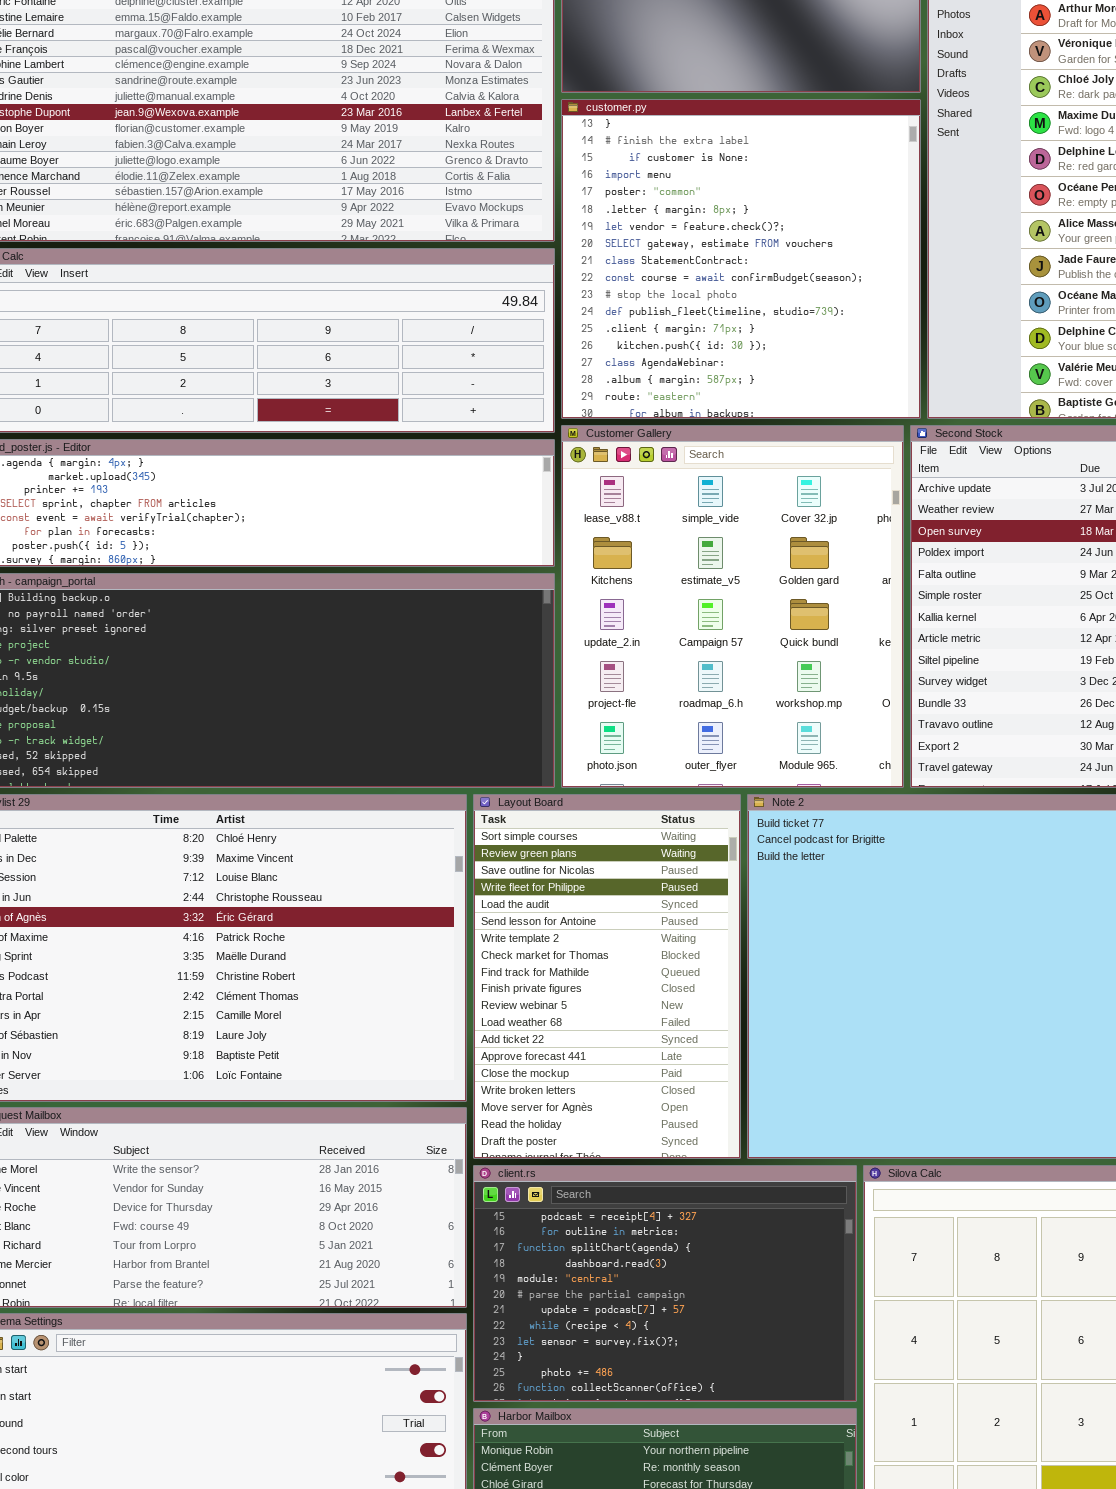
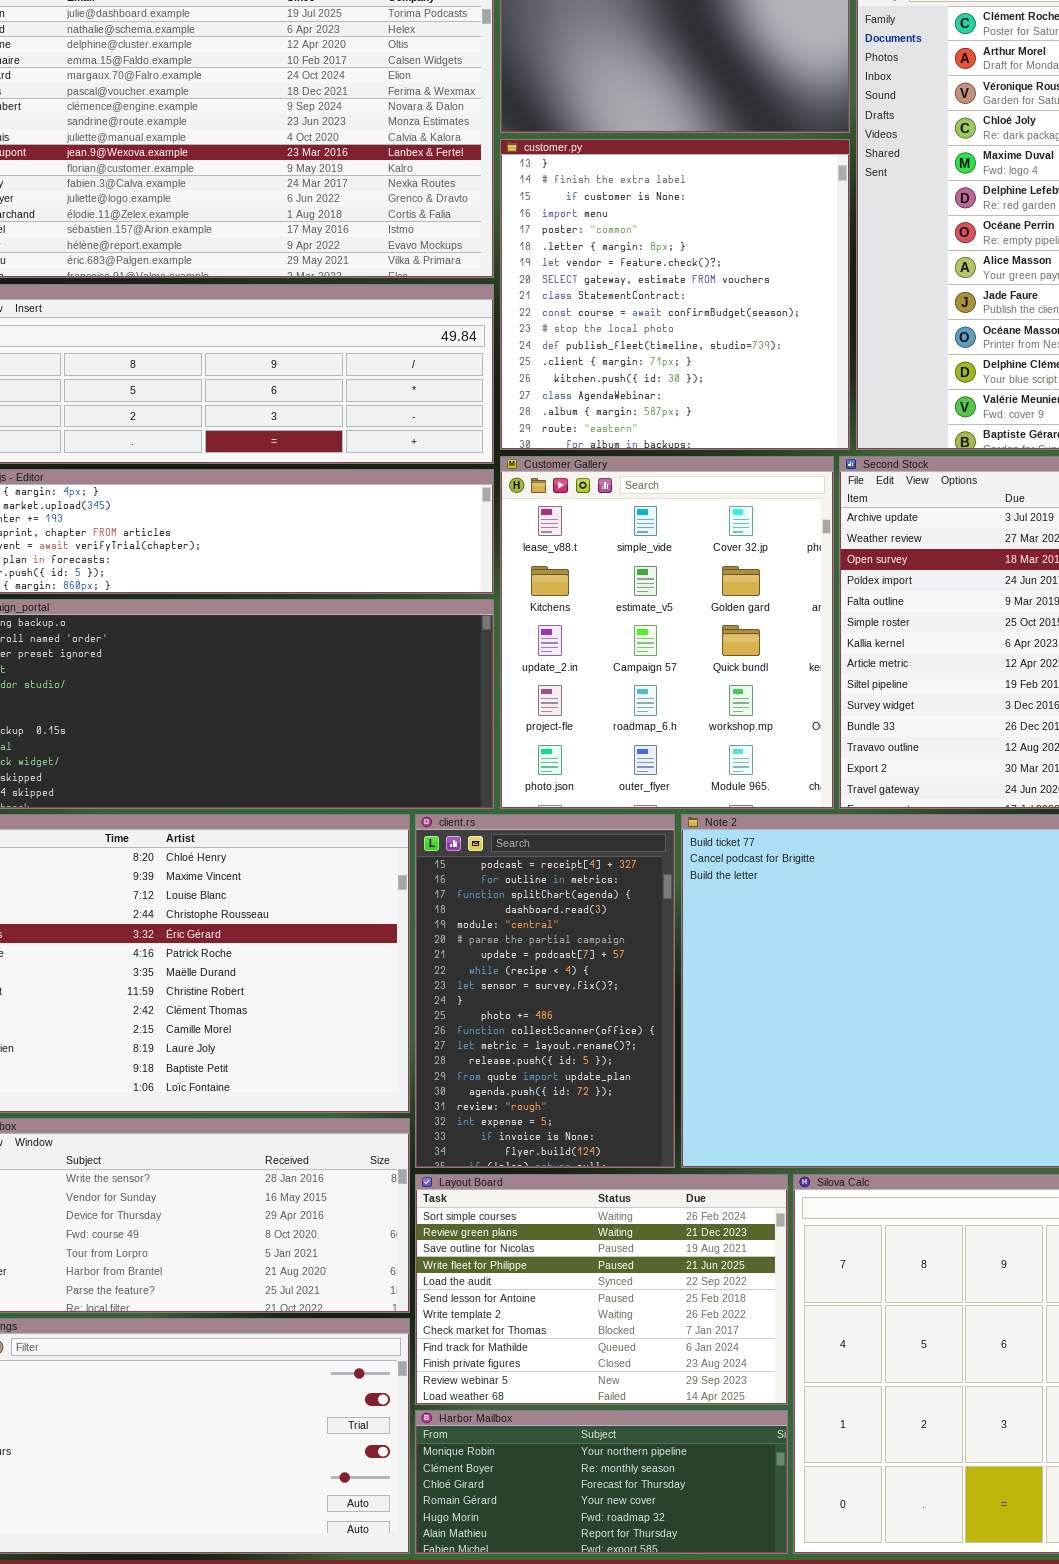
Layout Board: [473,794,741,1159] -> [415,1174,788,1405], moved, resized
client.rs: [473,1165,857,1402] -> [415,814,675,1168], moved, resized

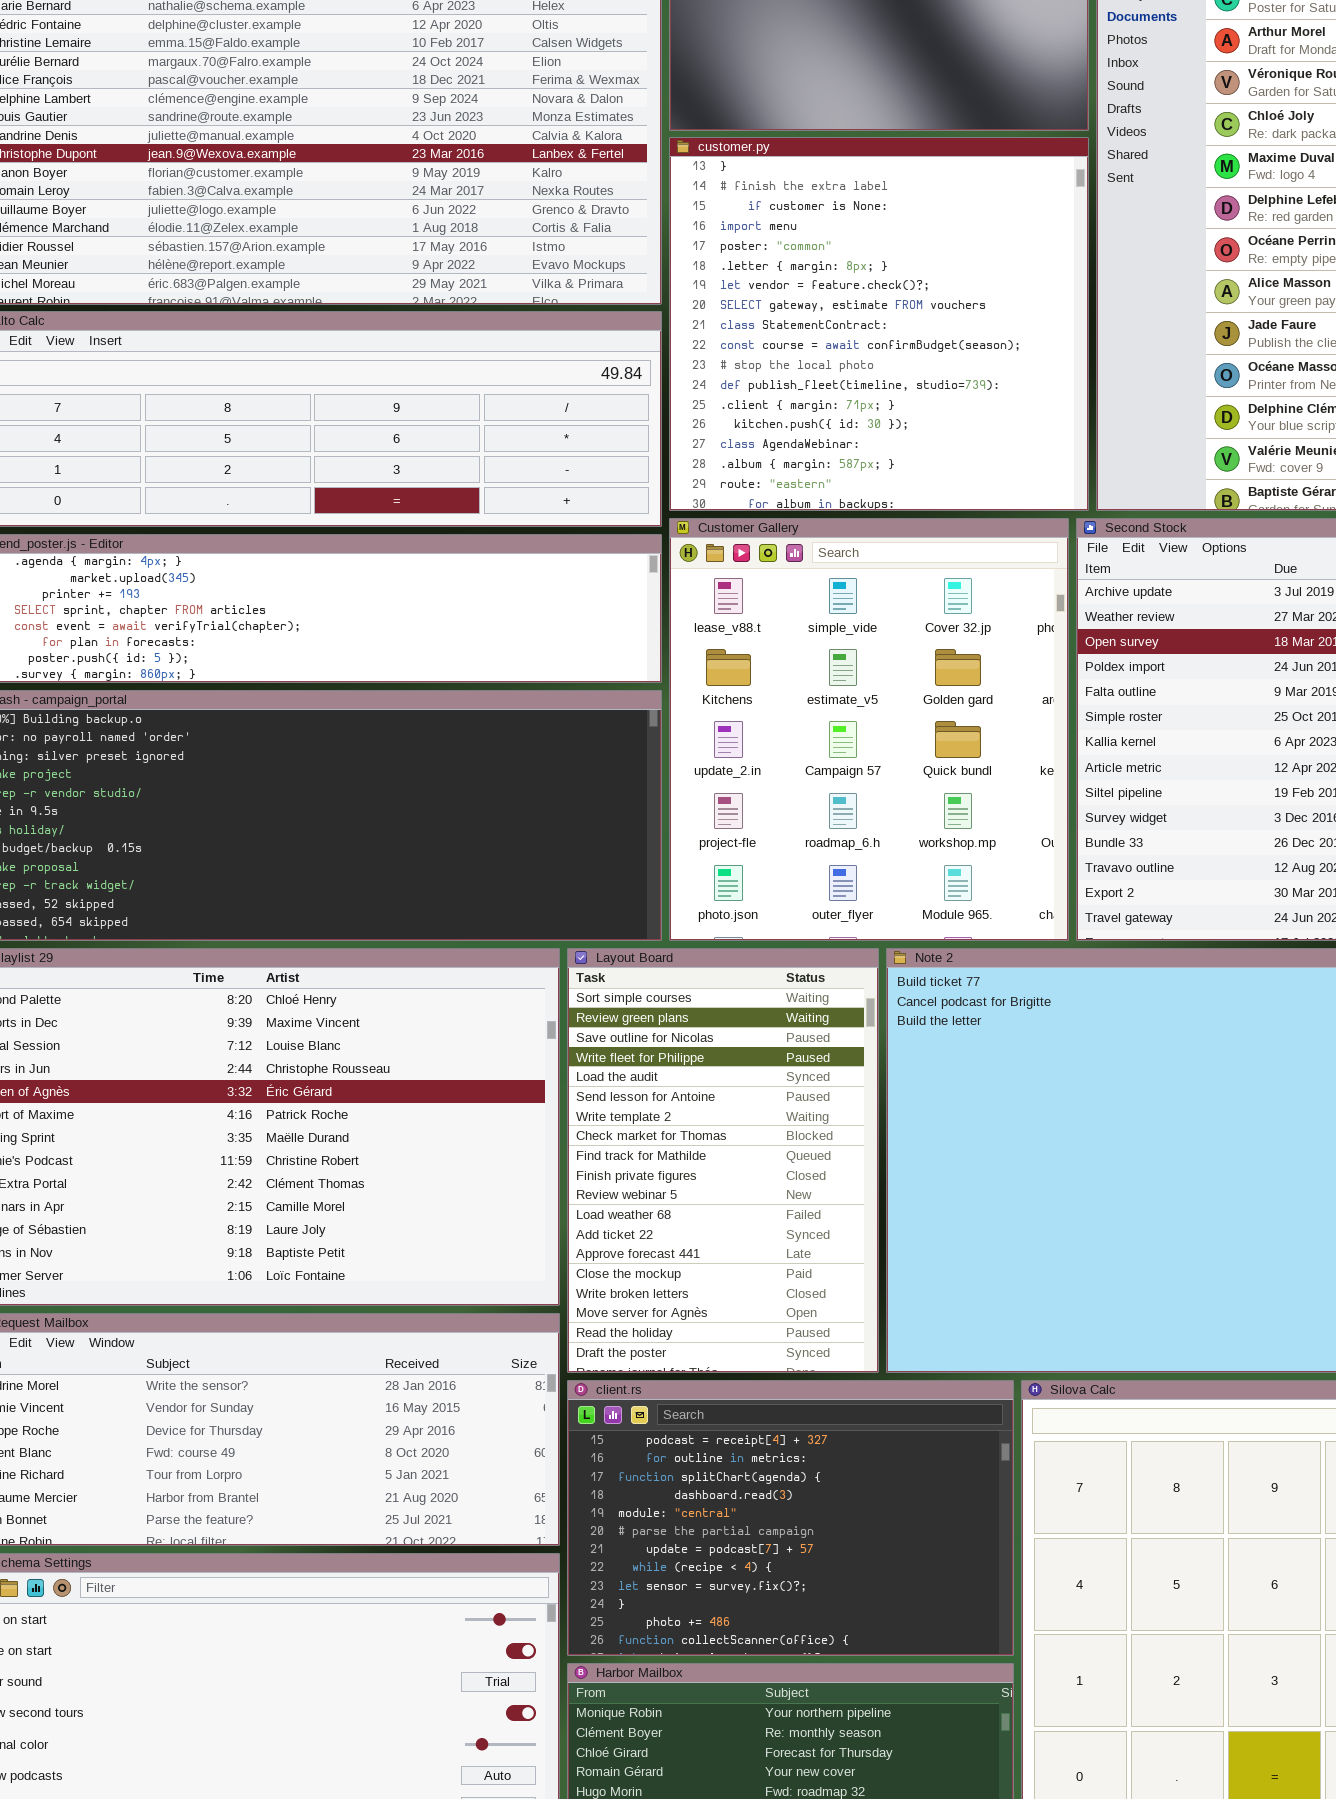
client.rs: [415,814,675,1168] -> [567,1380,1014,1656], moved, resized
Layout Board: [415,1174,788,1405] -> [567,948,879,1373], moved, resized

